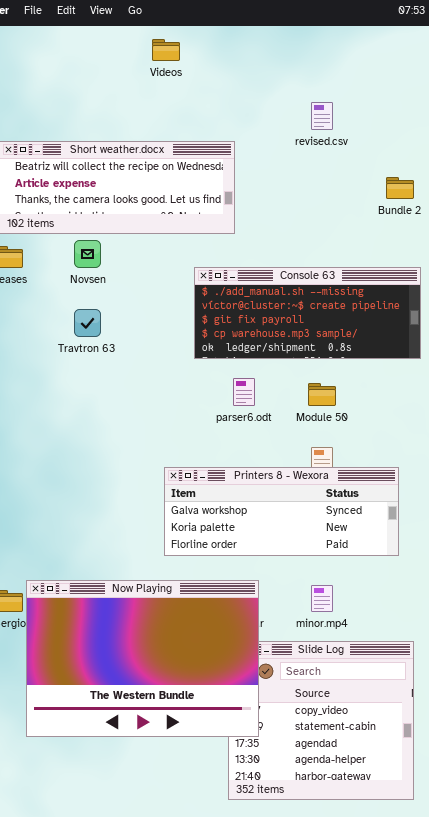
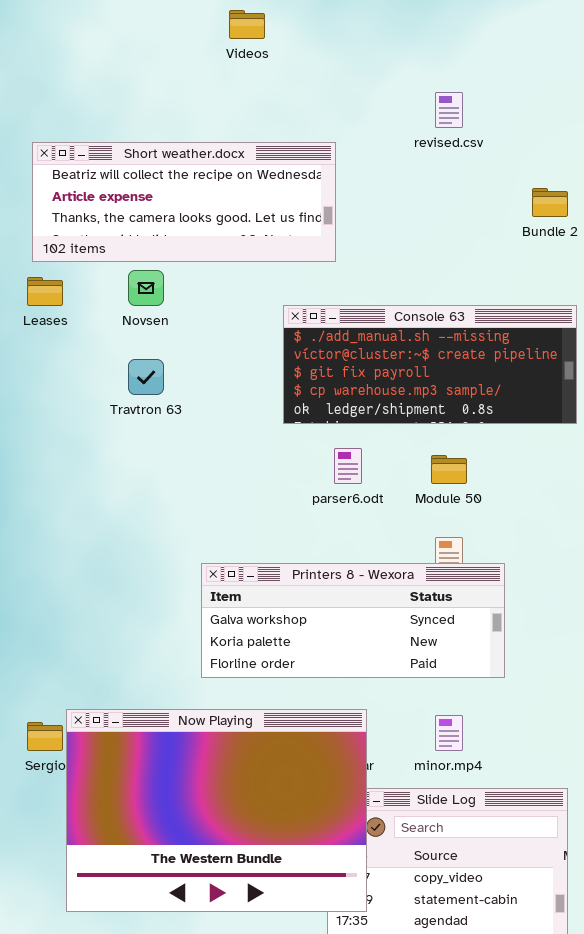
Printers 8 - Wexora: [164,467,399,556] -> [201,563,505,678], moved

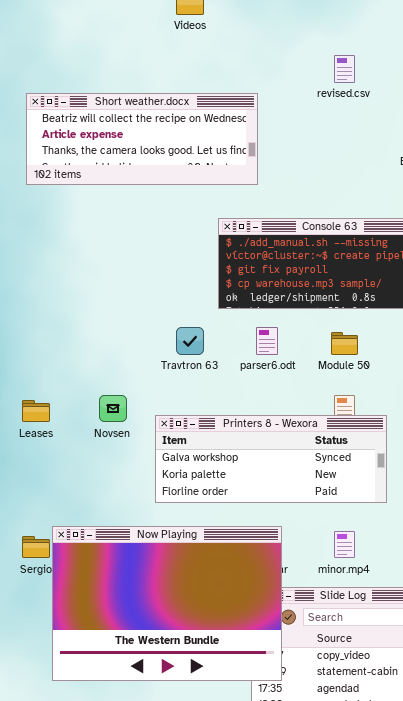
Novsen: [128,270,164,306] -> [99,395,127,422], moved
Leases: [27,277,63,306] -> [22,400,50,422], moved
Travtron 63: [128,359,164,395] -> [176,327,204,355], moved

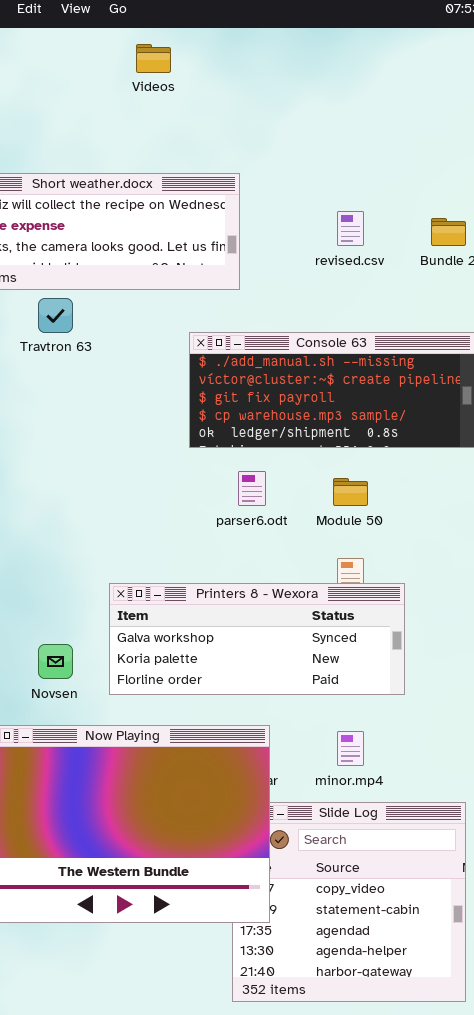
revised.csv: [334,55,355,83] -> [337,211,364,246], moved
Travtron 63: [176,327,204,355] -> [38,298,73,333], moved
Novsen: [99,395,127,422] -> [38,644,73,679], moved

